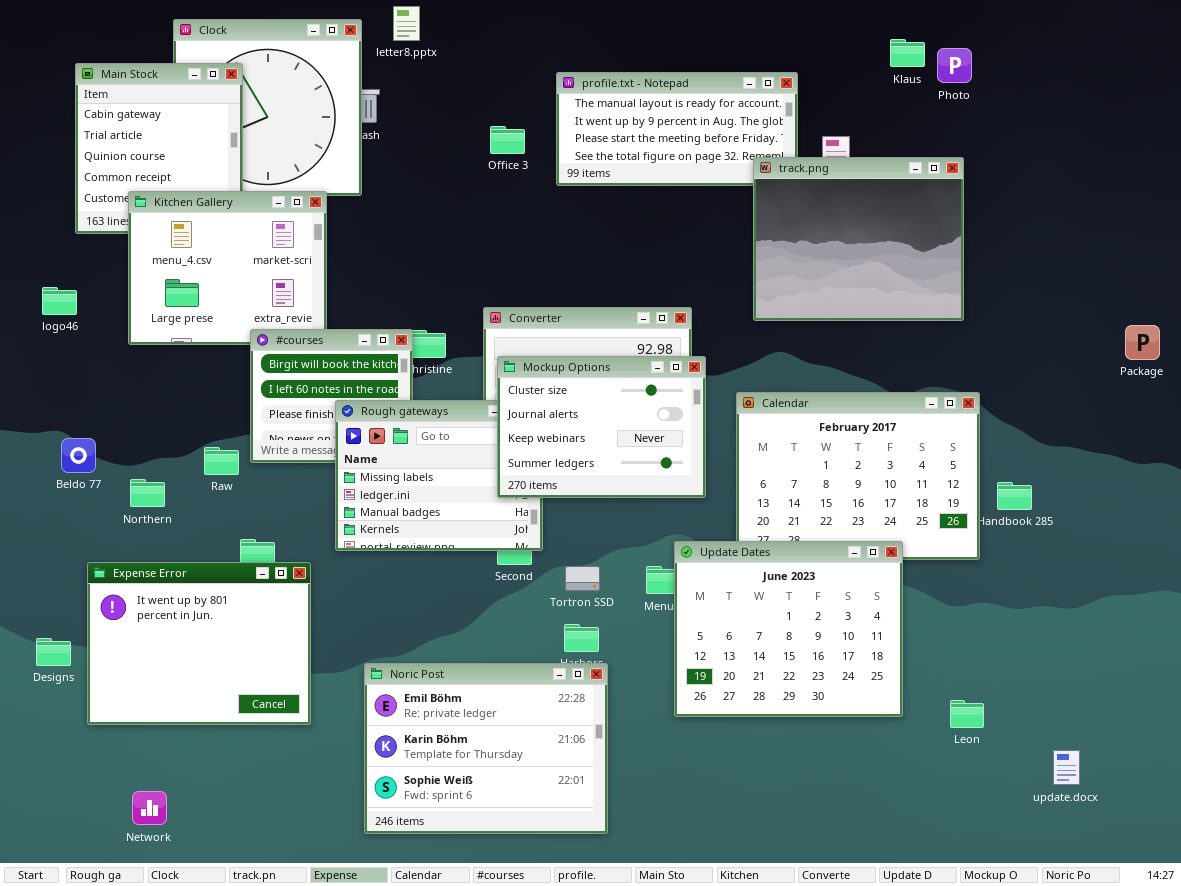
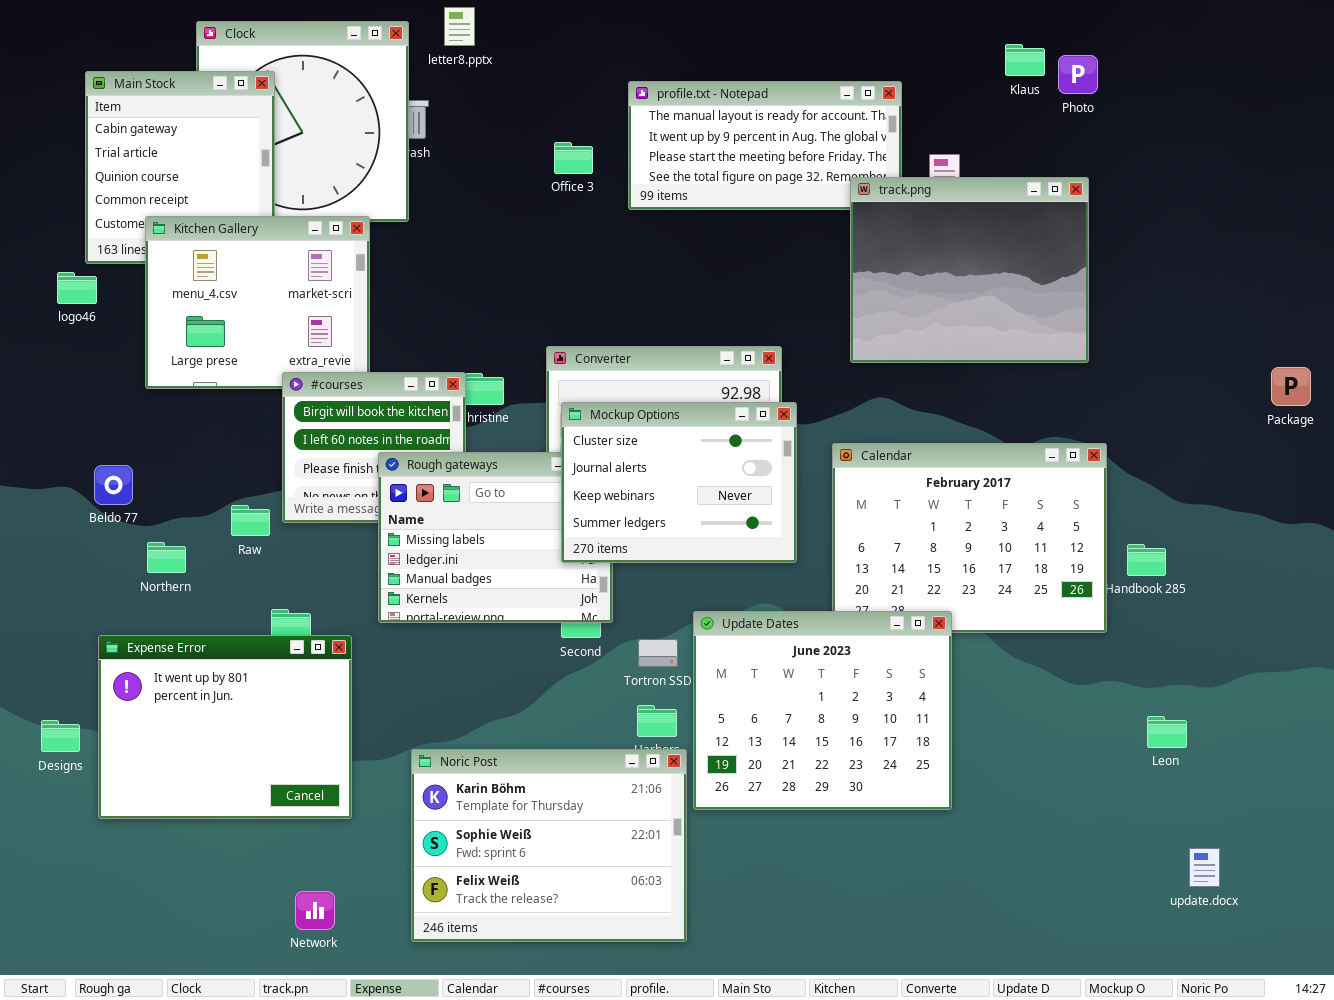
logo46: [42,287,77,315] -> [57,272,97,304], moved
Beldo 77: [61,438,96,473] -> [94,465,133,505], moved
Update Dates: [674,541,903,717] -> [693,611,952,810], moved
Noric Post: [364,663,608,834] -> [411,749,687,942], scrolled down 1 row
Leon: [950,700,984,728] -> [1147,716,1187,748], moved
Network: [132,791,167,825] -> [295,891,335,930], moved

